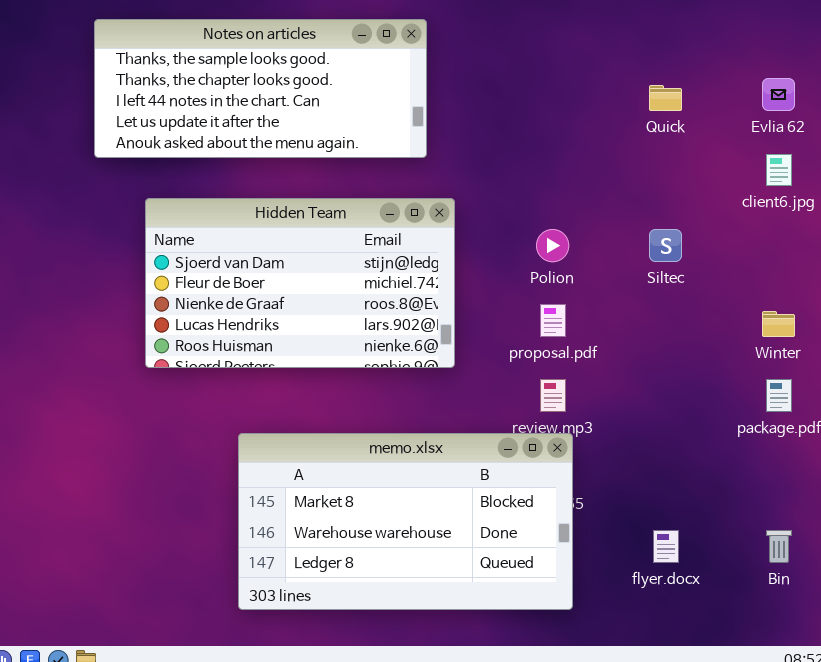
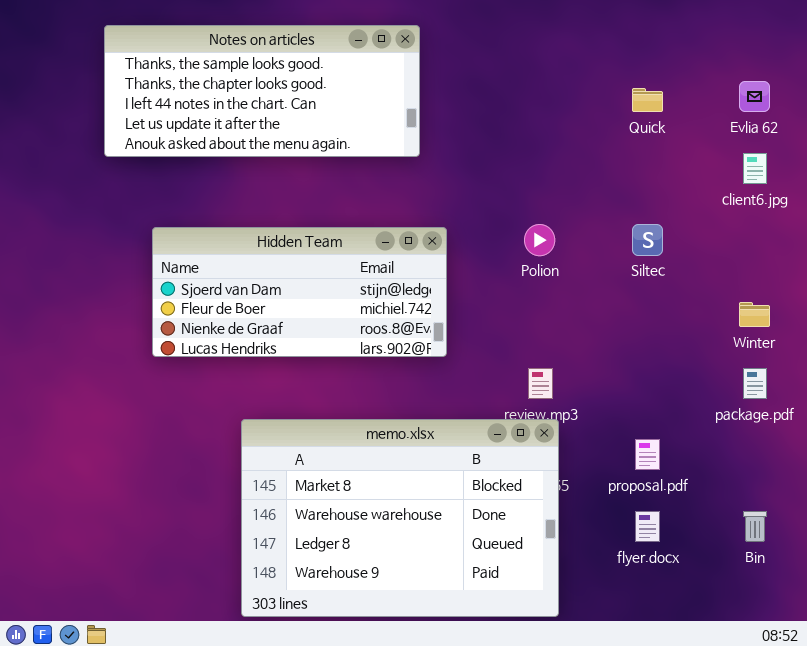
Hidden Team: [145,198,455,368] -> [152,227,447,357], resized
proposal.pdf: [540,304,566,337] -> [635,439,660,470], moved
memo.xlsx: [238,433,573,610] -> [241,419,559,617], resized

